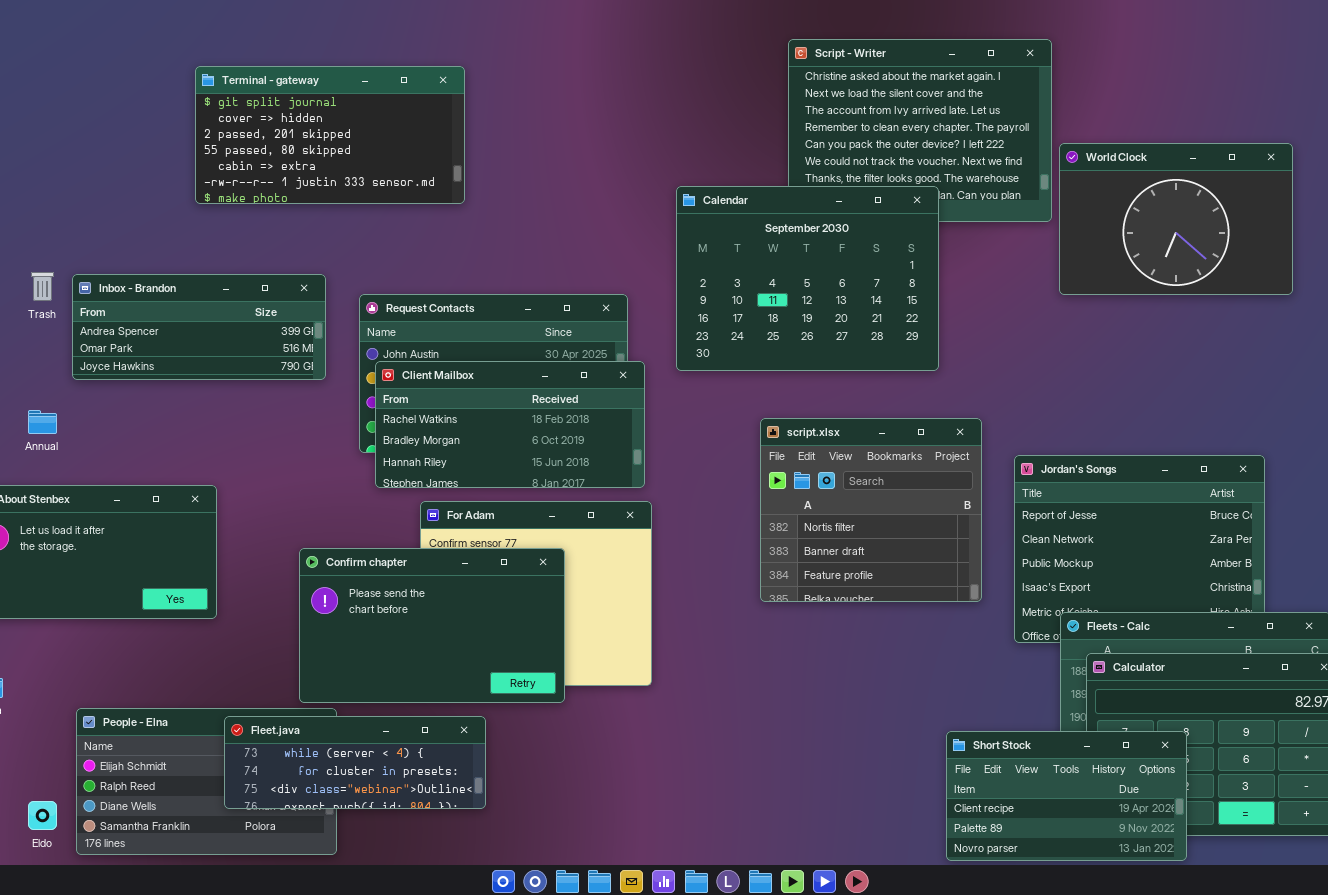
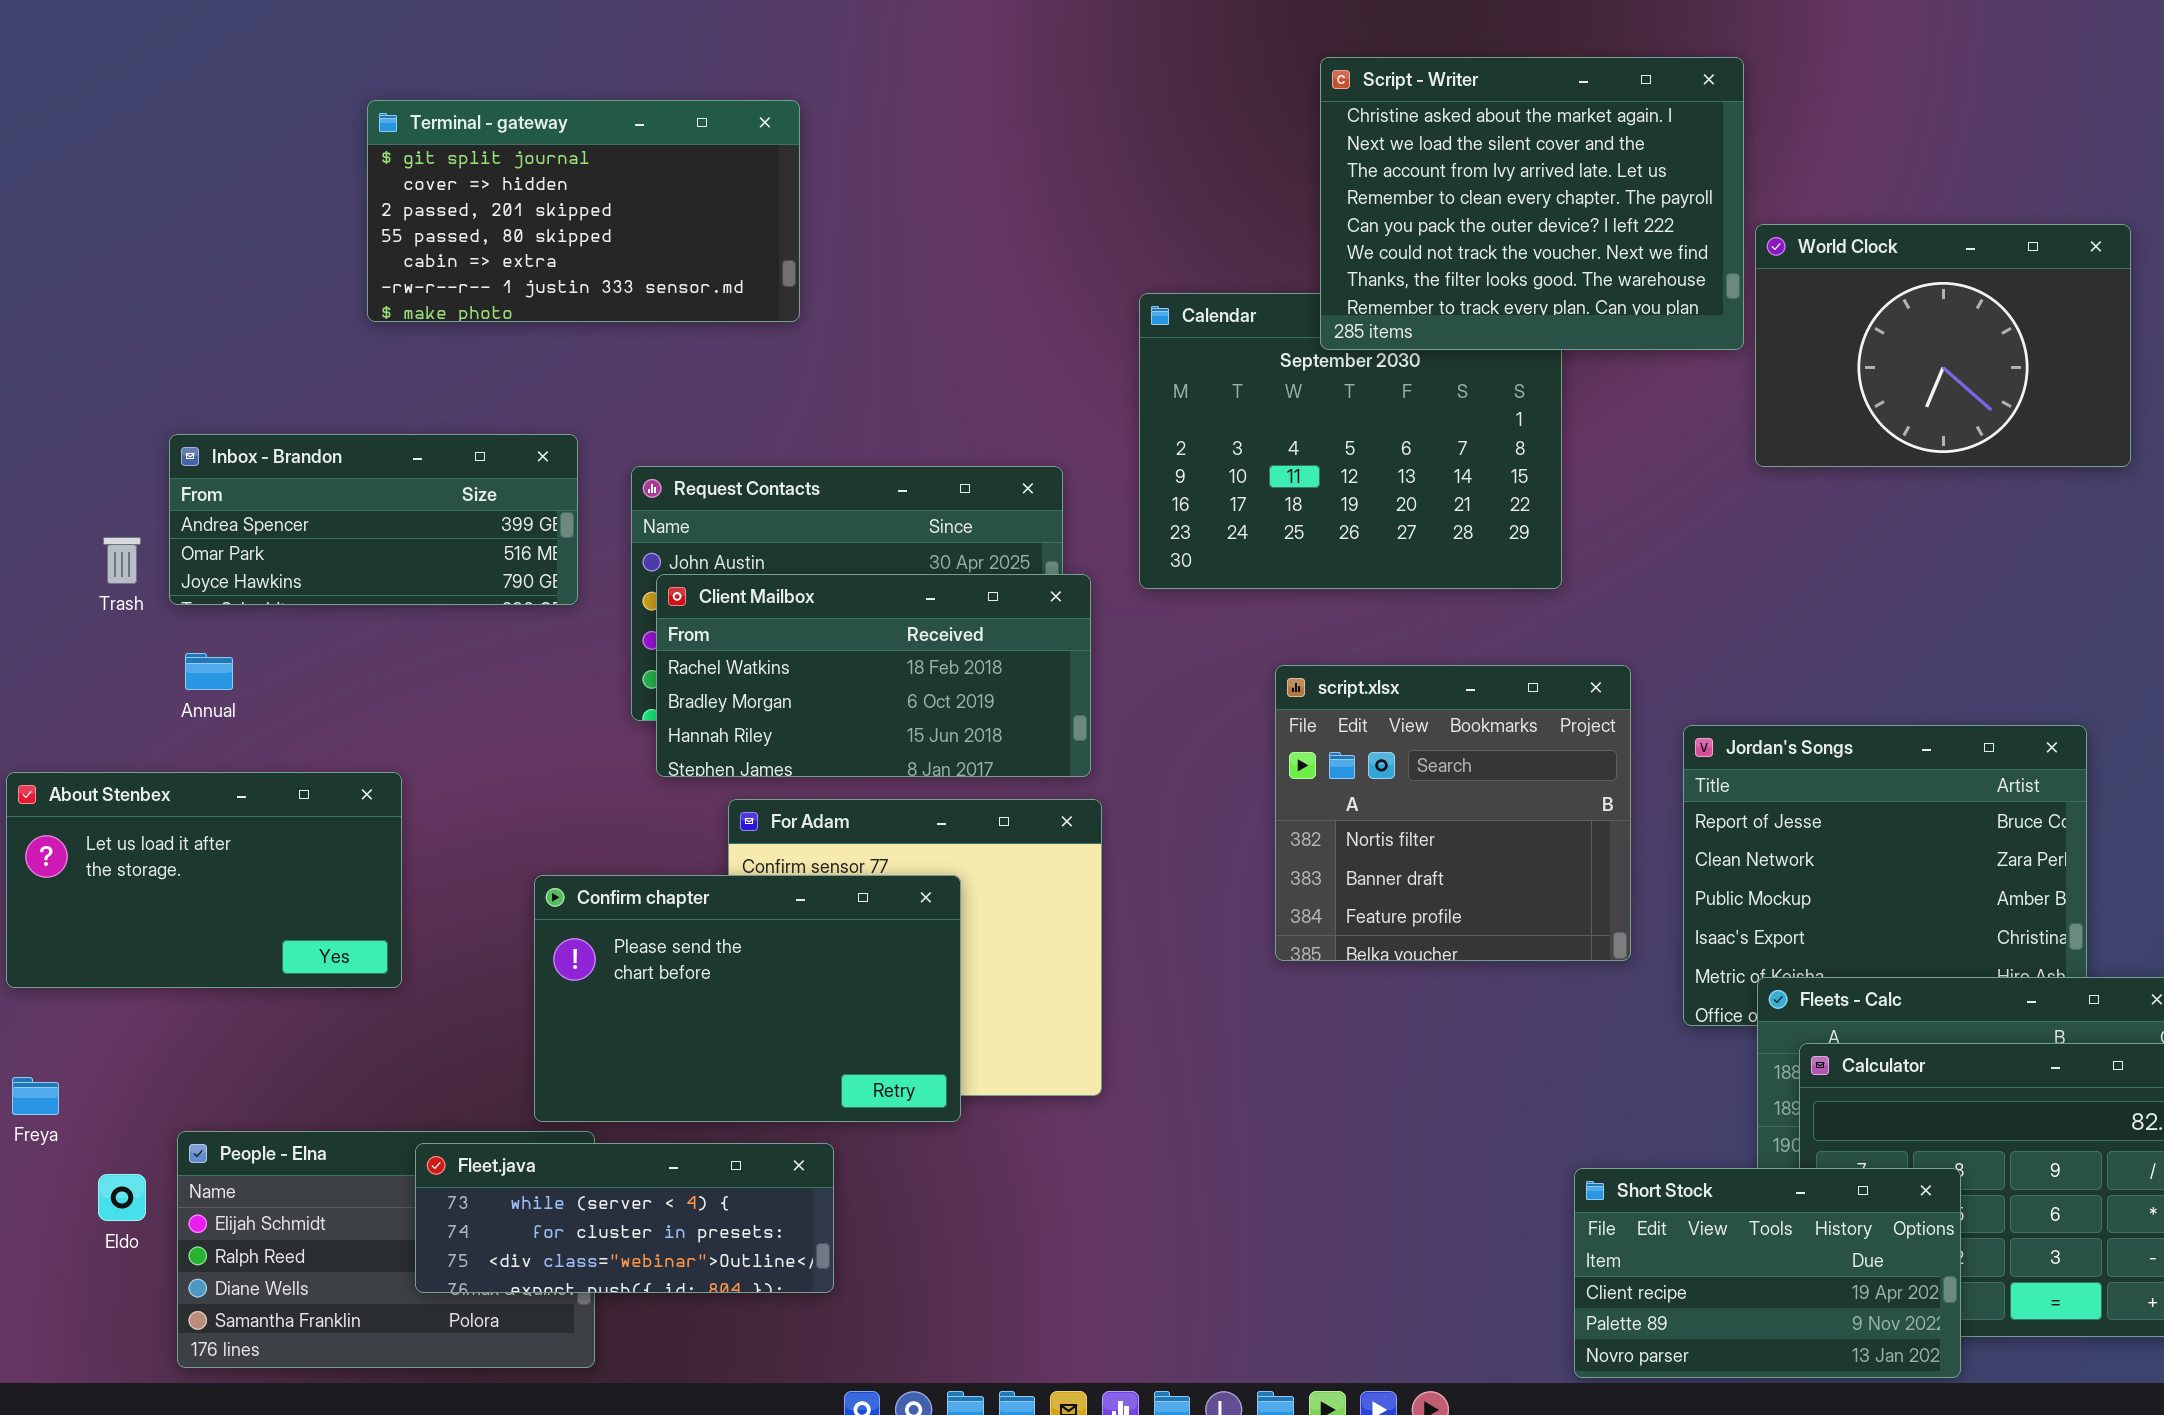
Script - Writer: [788,39,1052,222] -> [1320,57,1744,350], raised
Trash: [31,272,54,301] -> [103,537,141,584], moved
Annual: [28,410,57,434] -> [185,653,233,690], moved
Eldo: [28,801,57,830] -> [98,1174,146,1221], moved

